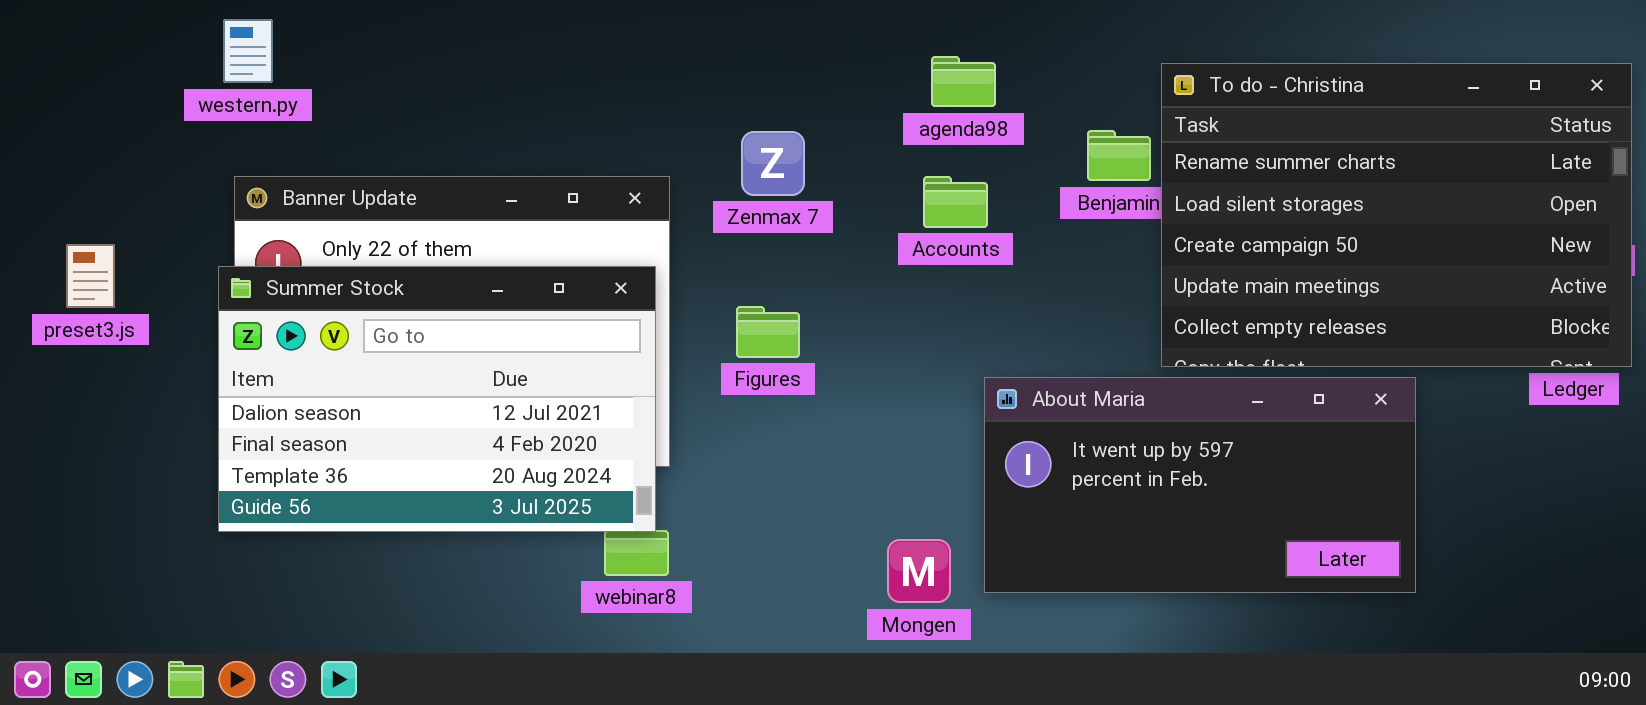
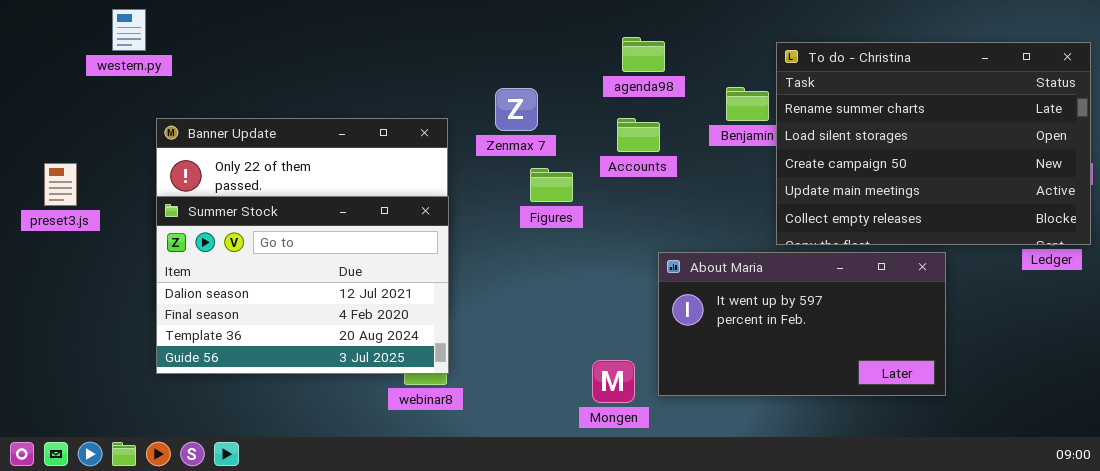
western.py: [223,19,273,83] -> [112,9,146,51], moved
Summer Stock: [218,266,656,532] -> [156,196,449,374], moved
Figures: [736,306,800,358] -> [530,168,573,202], moved

